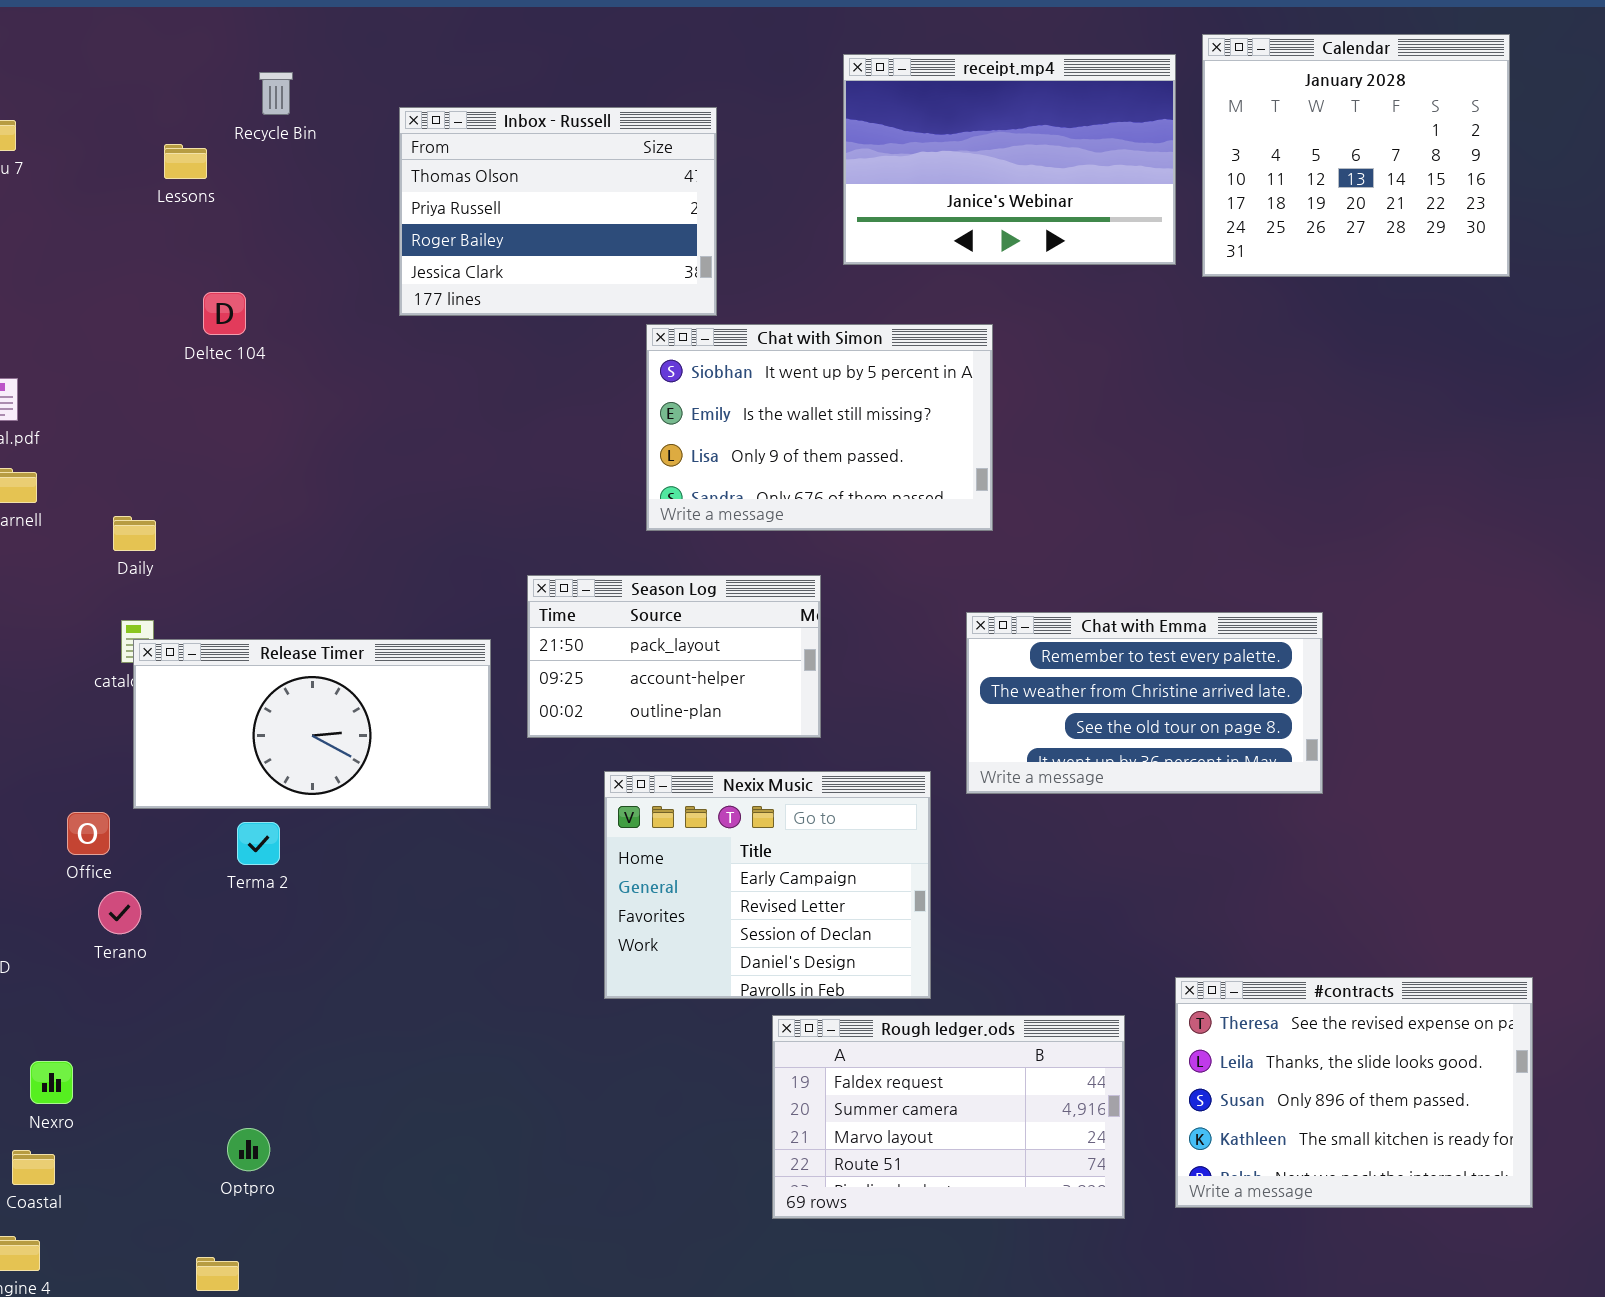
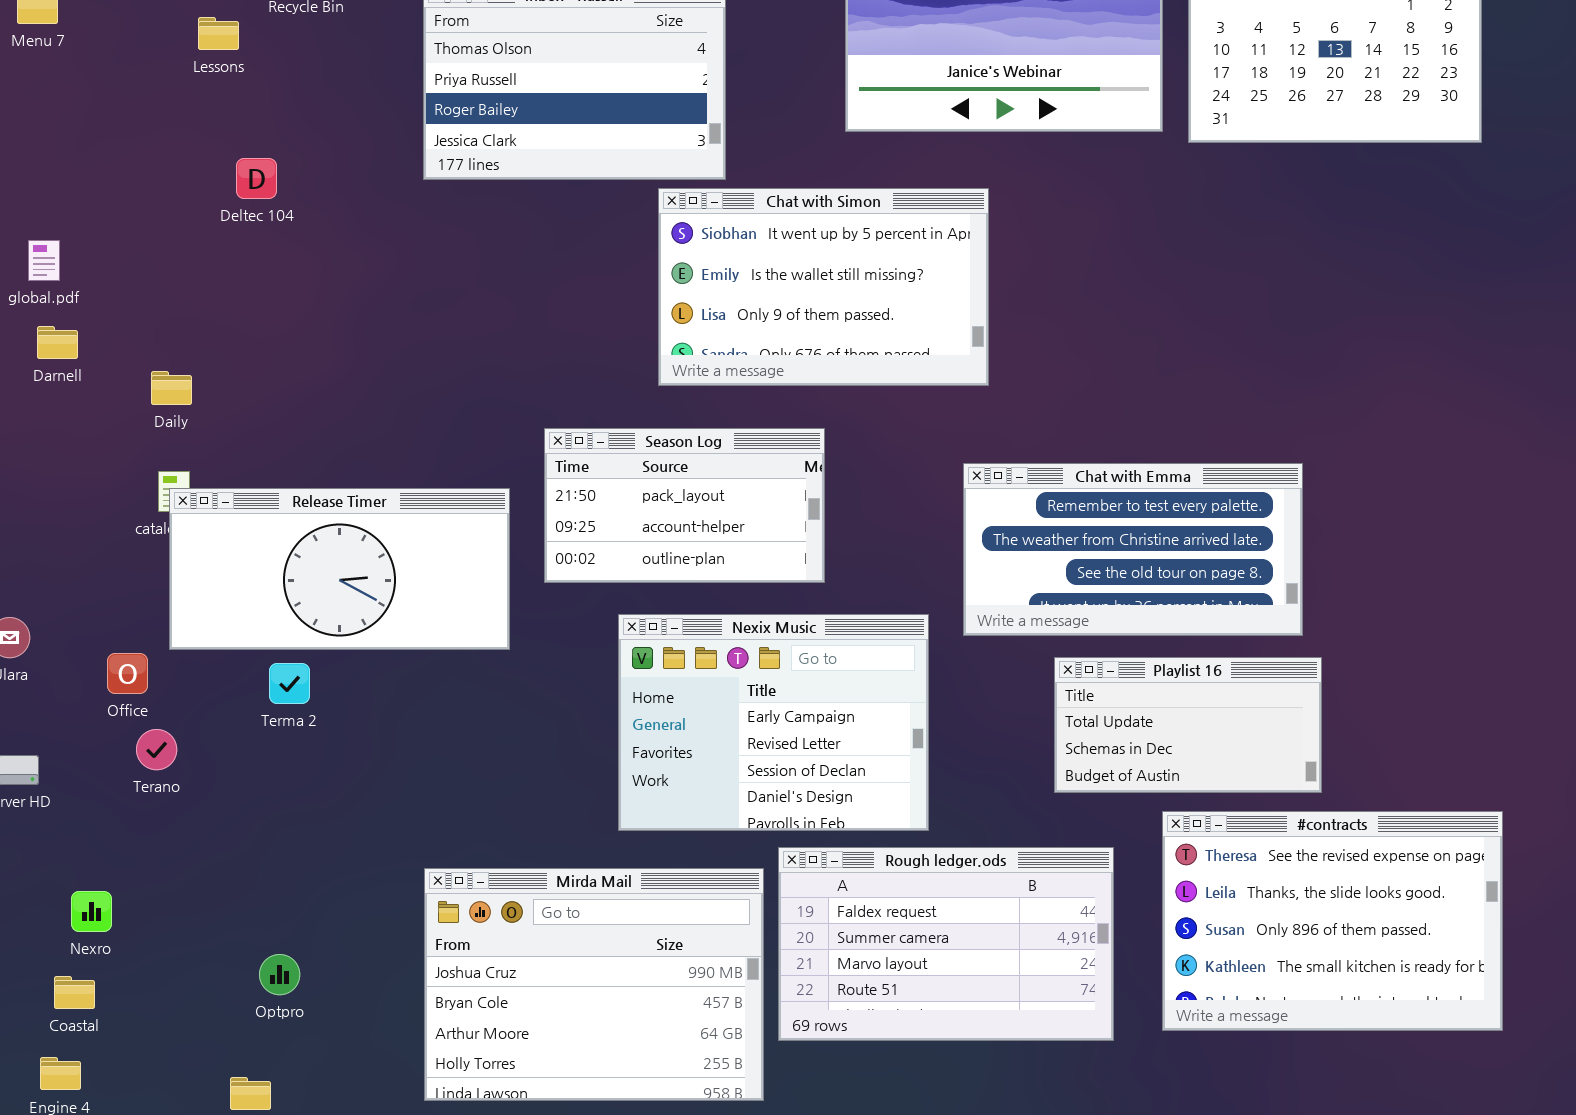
Playlist 16: none -> [1054,657,1322,793], opened
Mirda Mail: none -> [424,868,764,1101], opened

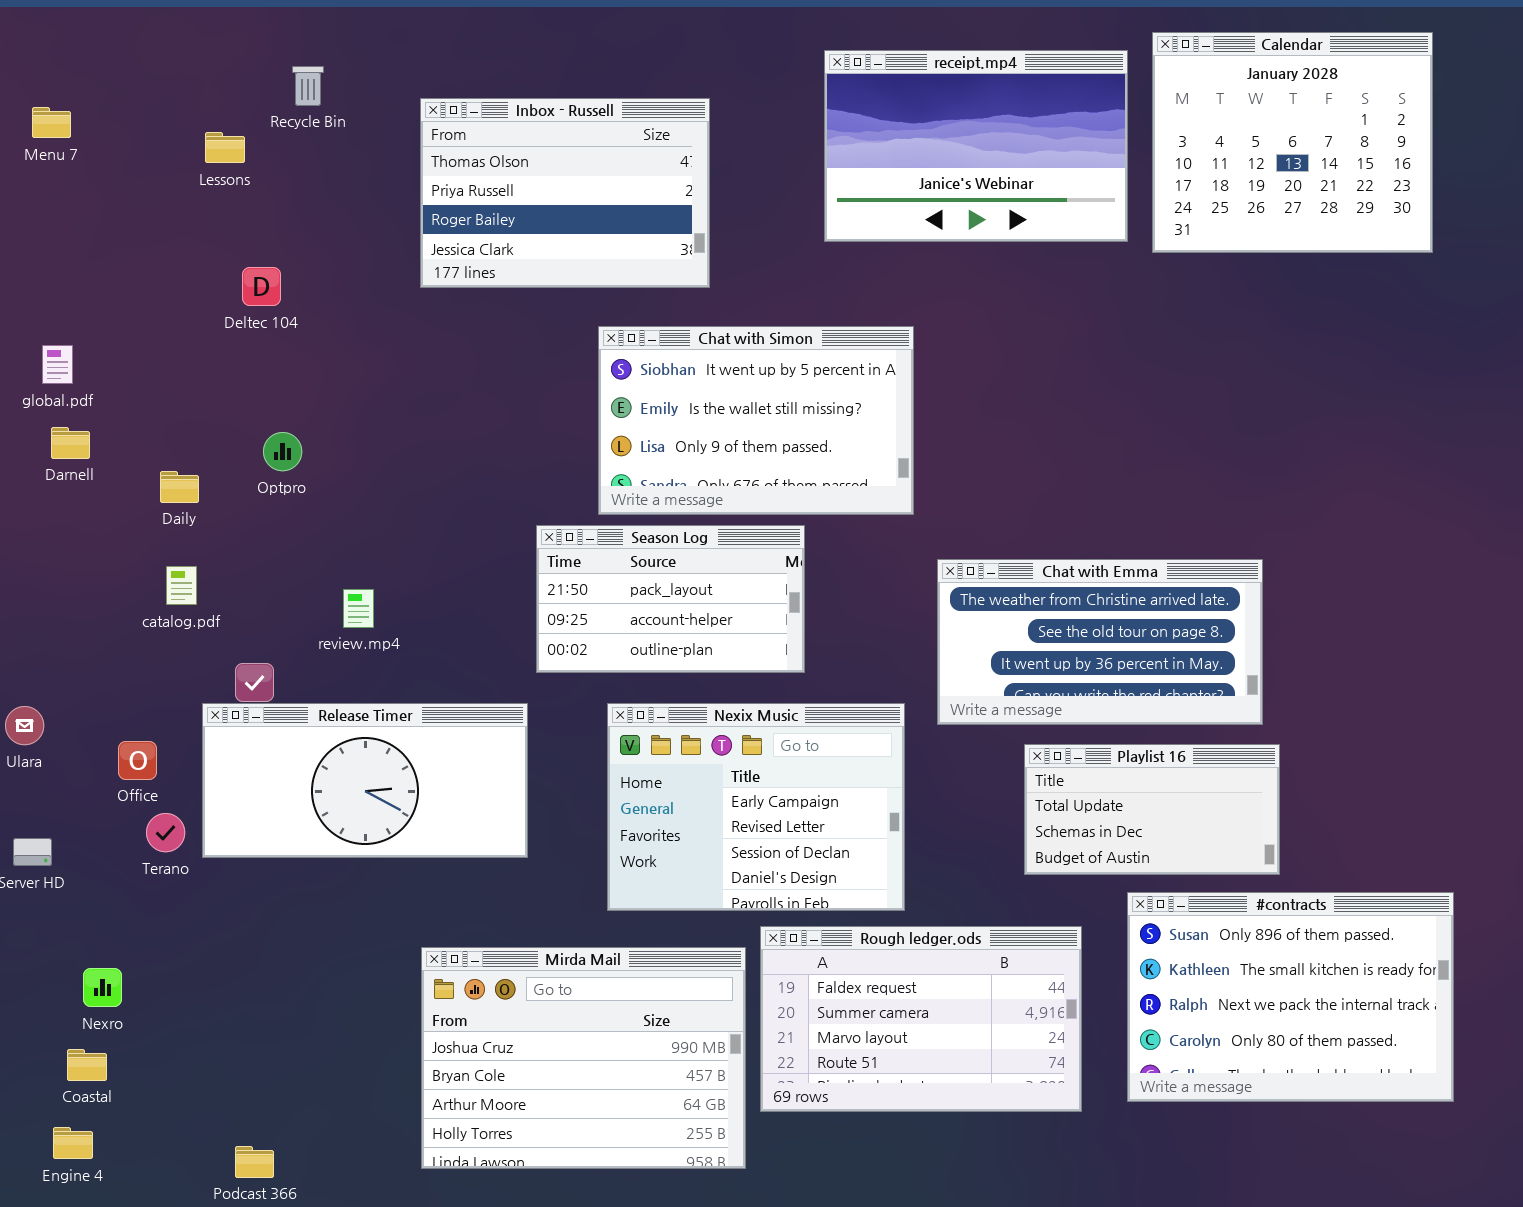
Chat with Simon: [658,188,989,386] -> [598,326,914,515], moved
Chat with Emma: [963,463,1303,636] -> [937,559,1263,725], scrolled down 1 row
Release Timer: [169,488,510,650] -> [202,703,528,858], moved
#contracts: [1162,811,1503,1031] -> [1127,892,1454,1102], scrolled down 2 rows
Optpro: [259,954,300,995] -> [263,432,302,471], moved

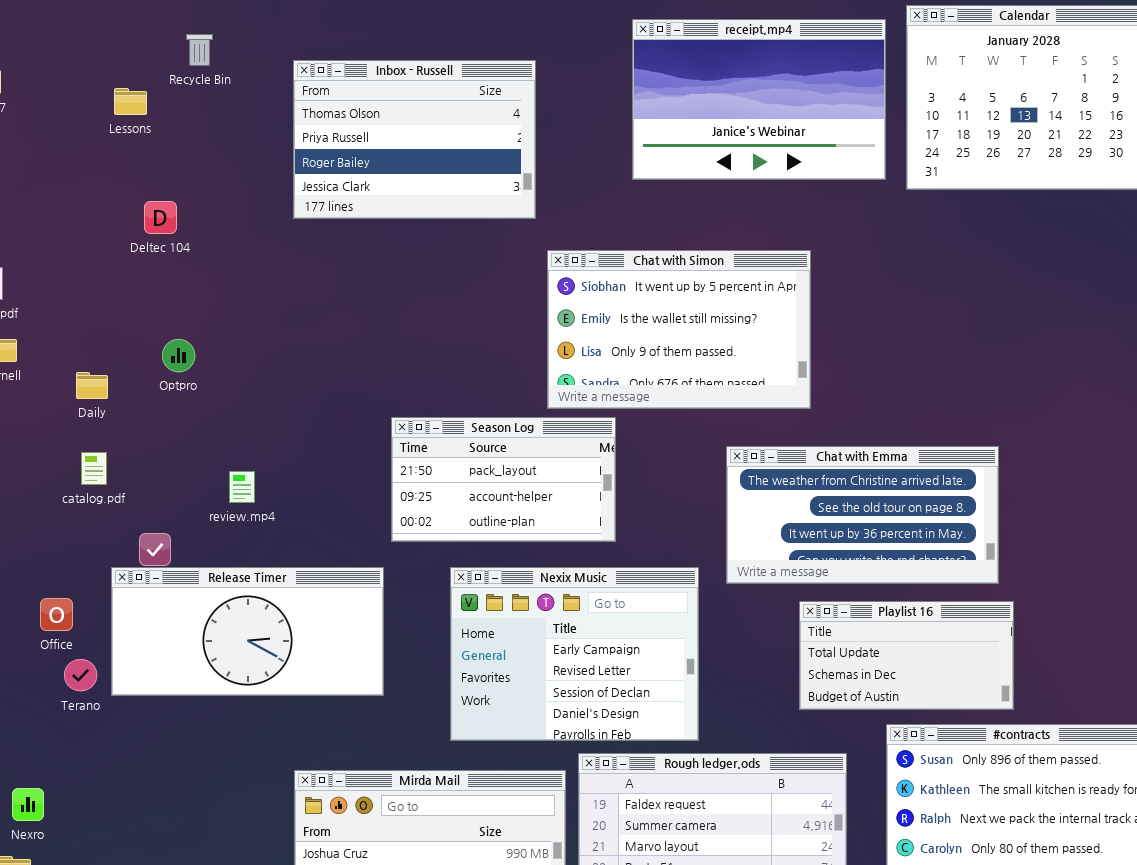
Chat with Simon: [598,326,914,515] -> [547,250,811,409], moved

